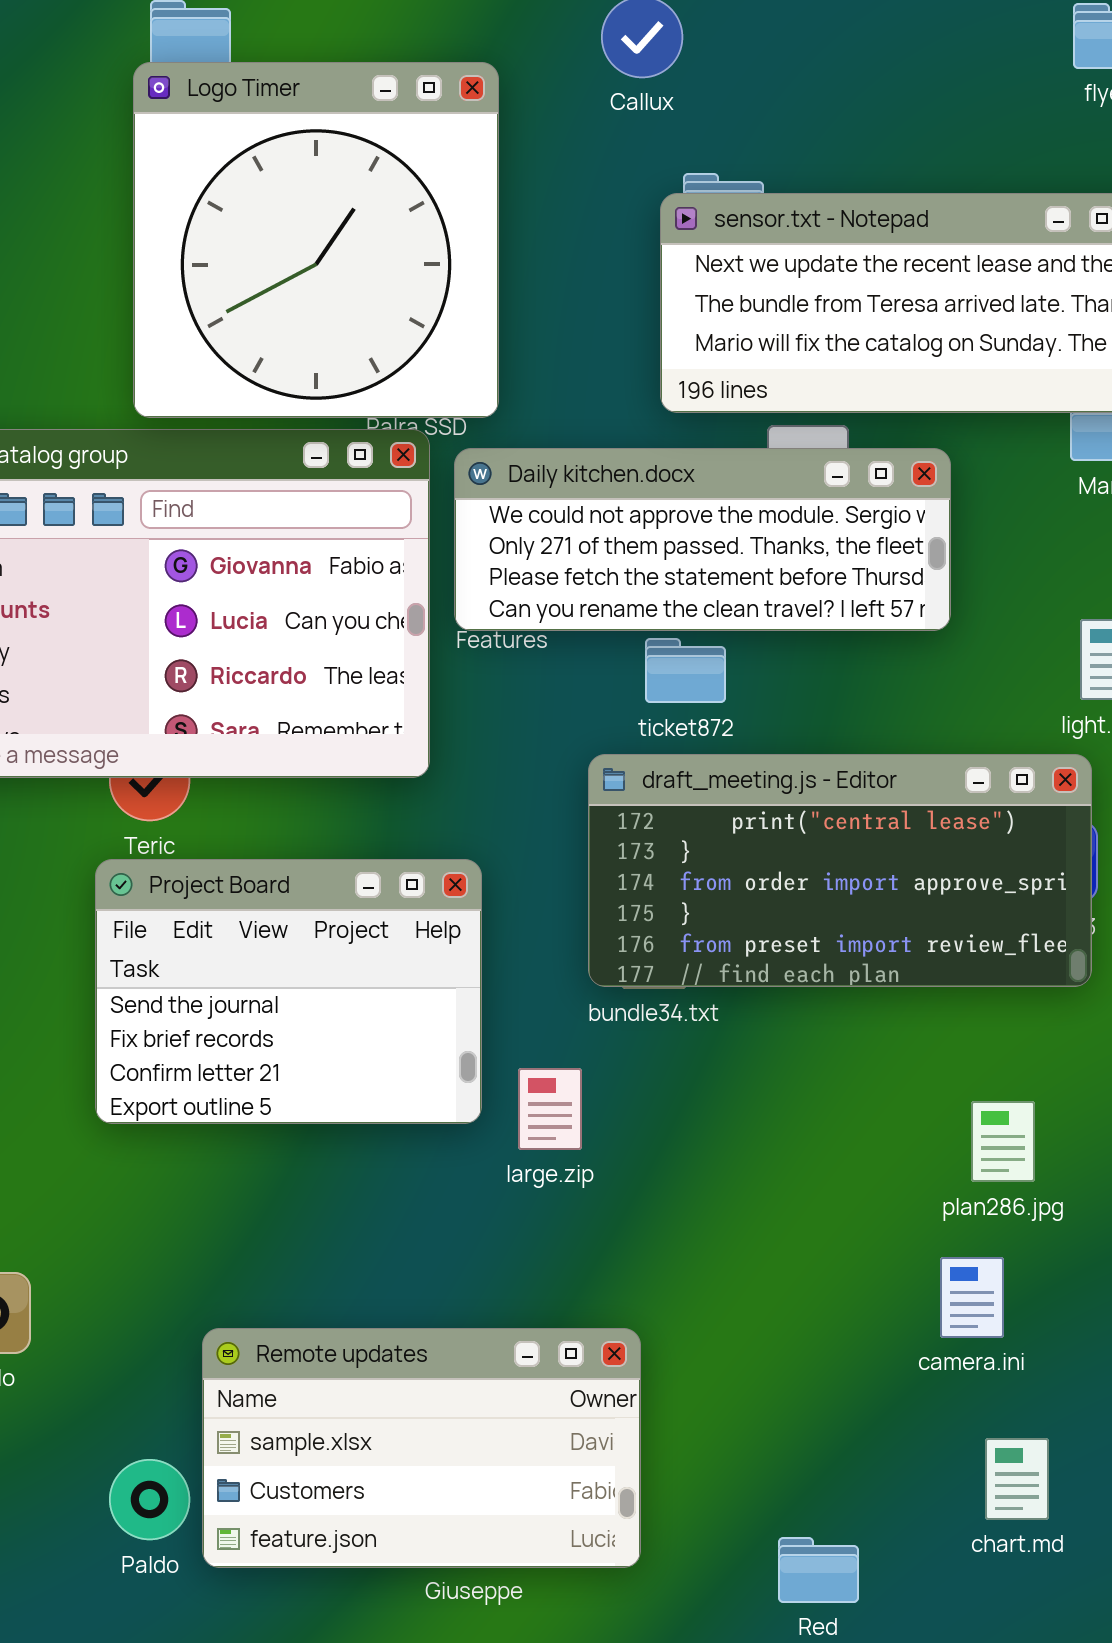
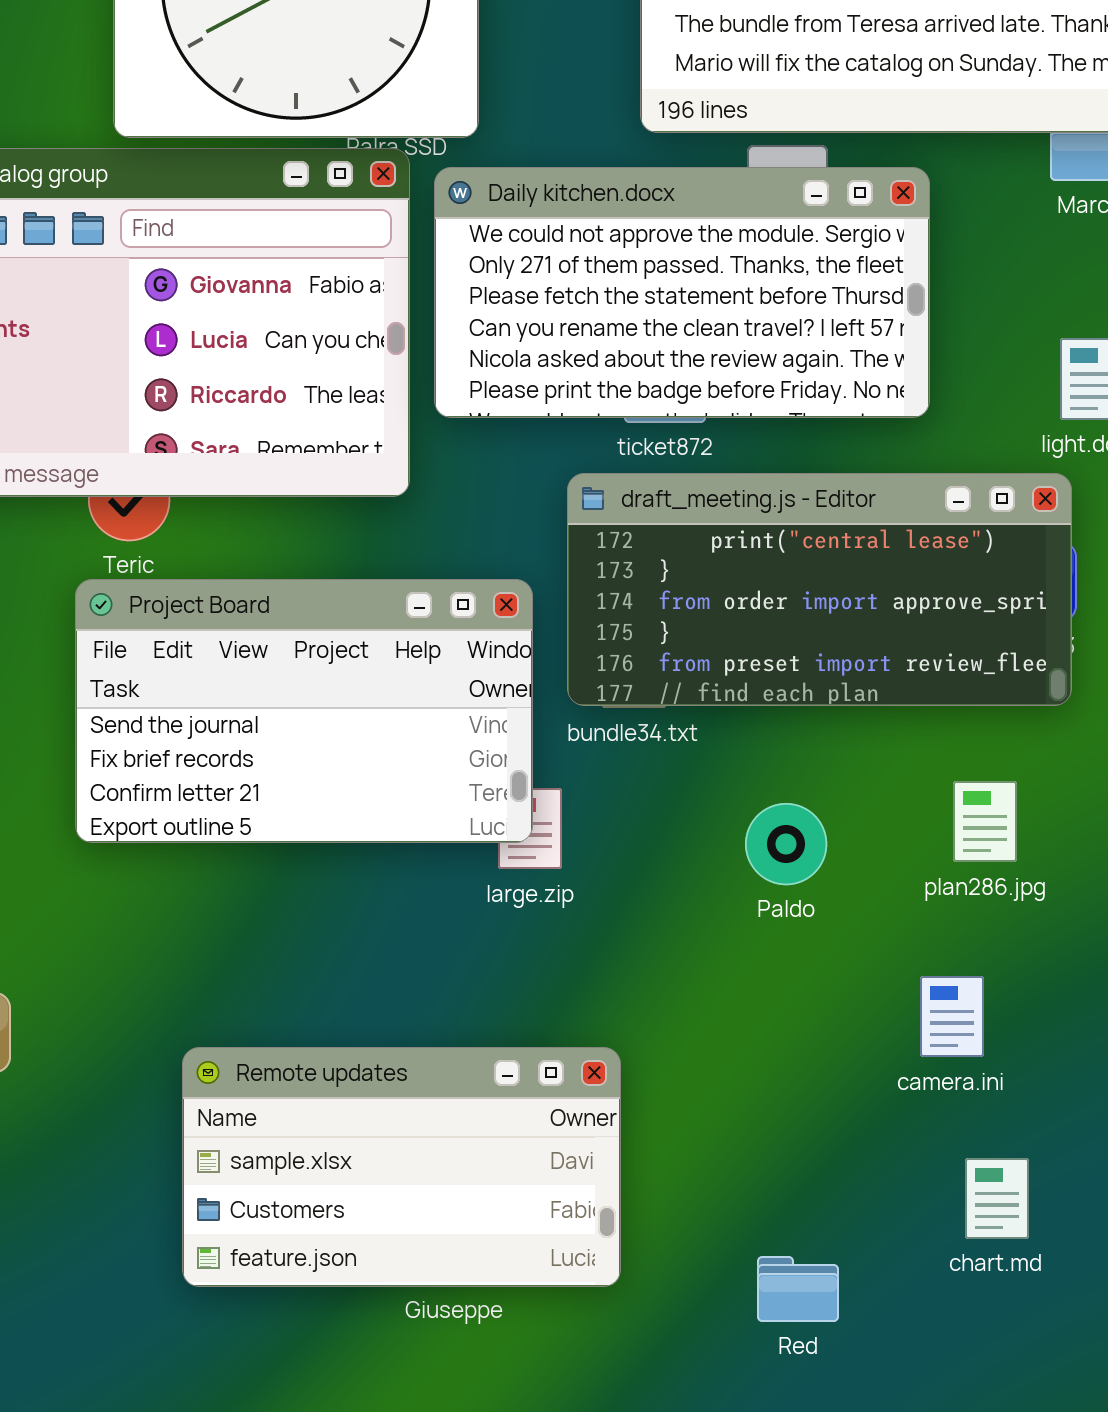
Daily kitchen.docx: [454,448,951,631] -> [434,167,930,418], resized
Project Board: [95,859,482,1124] -> [75,579,533,843], resized
plan286.jpg: [971,1101,1035,1182] -> [953,781,1017,862], moved
Paldo: [109,1459,190,1540] -> [745,803,827,885], moved

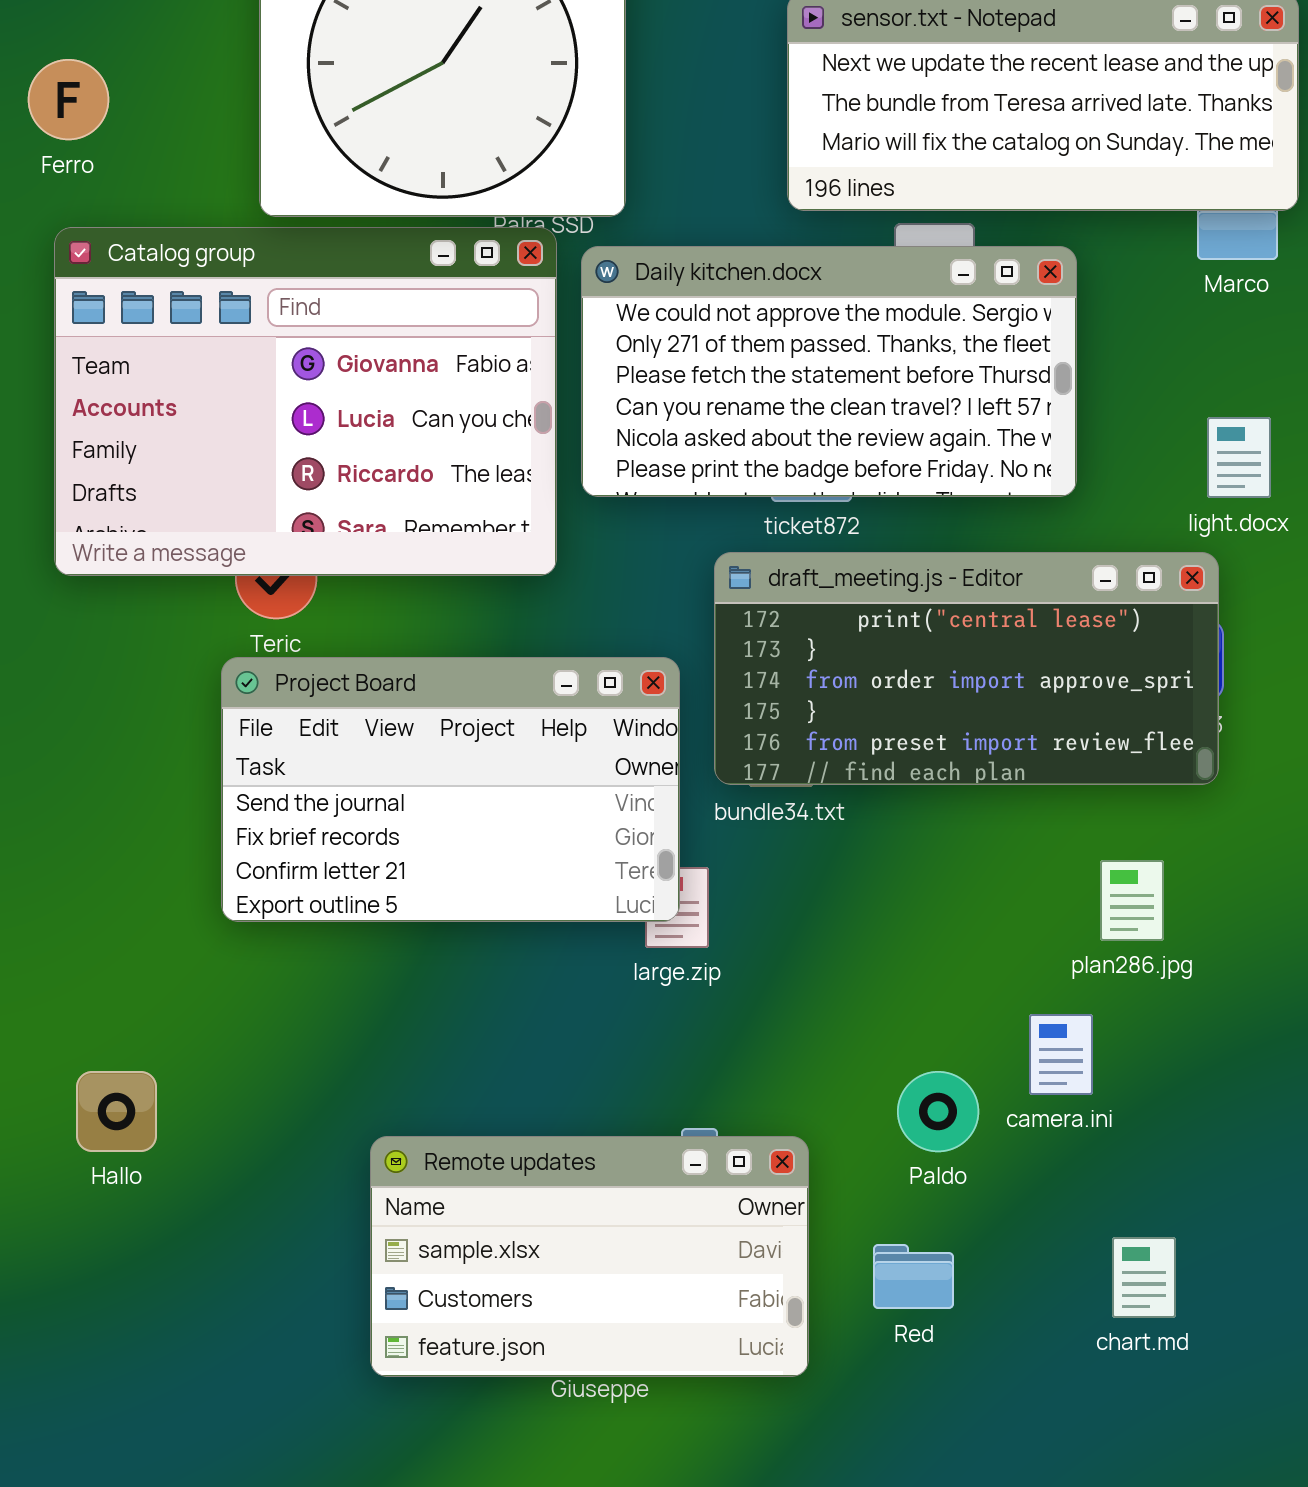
Paldo: [745,803,827,885] -> [897,1071,979,1152], moved
camera.ini: [920,976,984,1057] -> [1029,1014,1093,1095], moved
Remote updates: [182,1047,621,1287] -> [370,1136,809,1377], moved
Red: [757,1256,839,1322] -> [873,1244,954,1309], moved

